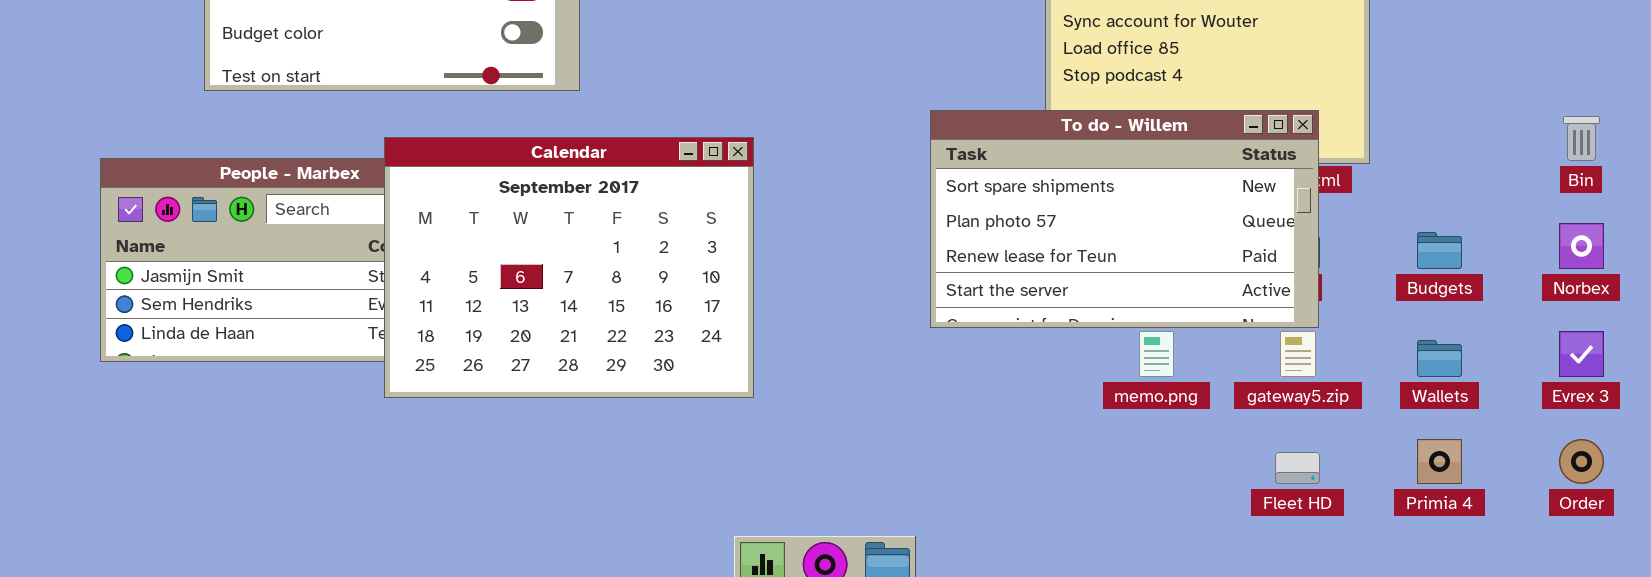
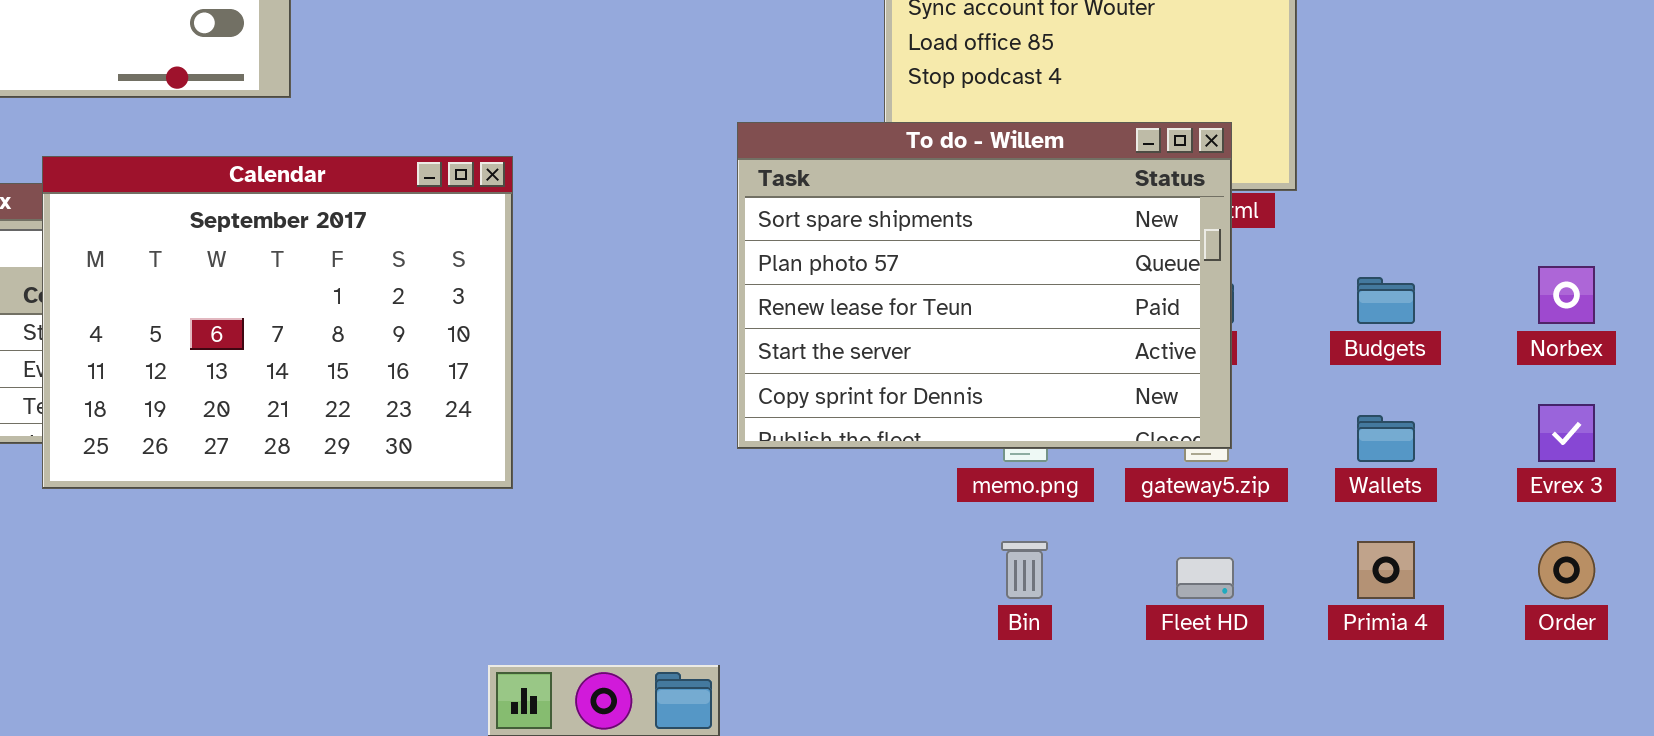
To do - Willem: [930,110,1319,328] -> [737,122,1232,449], resized
Bin: [1563,116,1600,161] -> [1001,541,1048,599], moved

